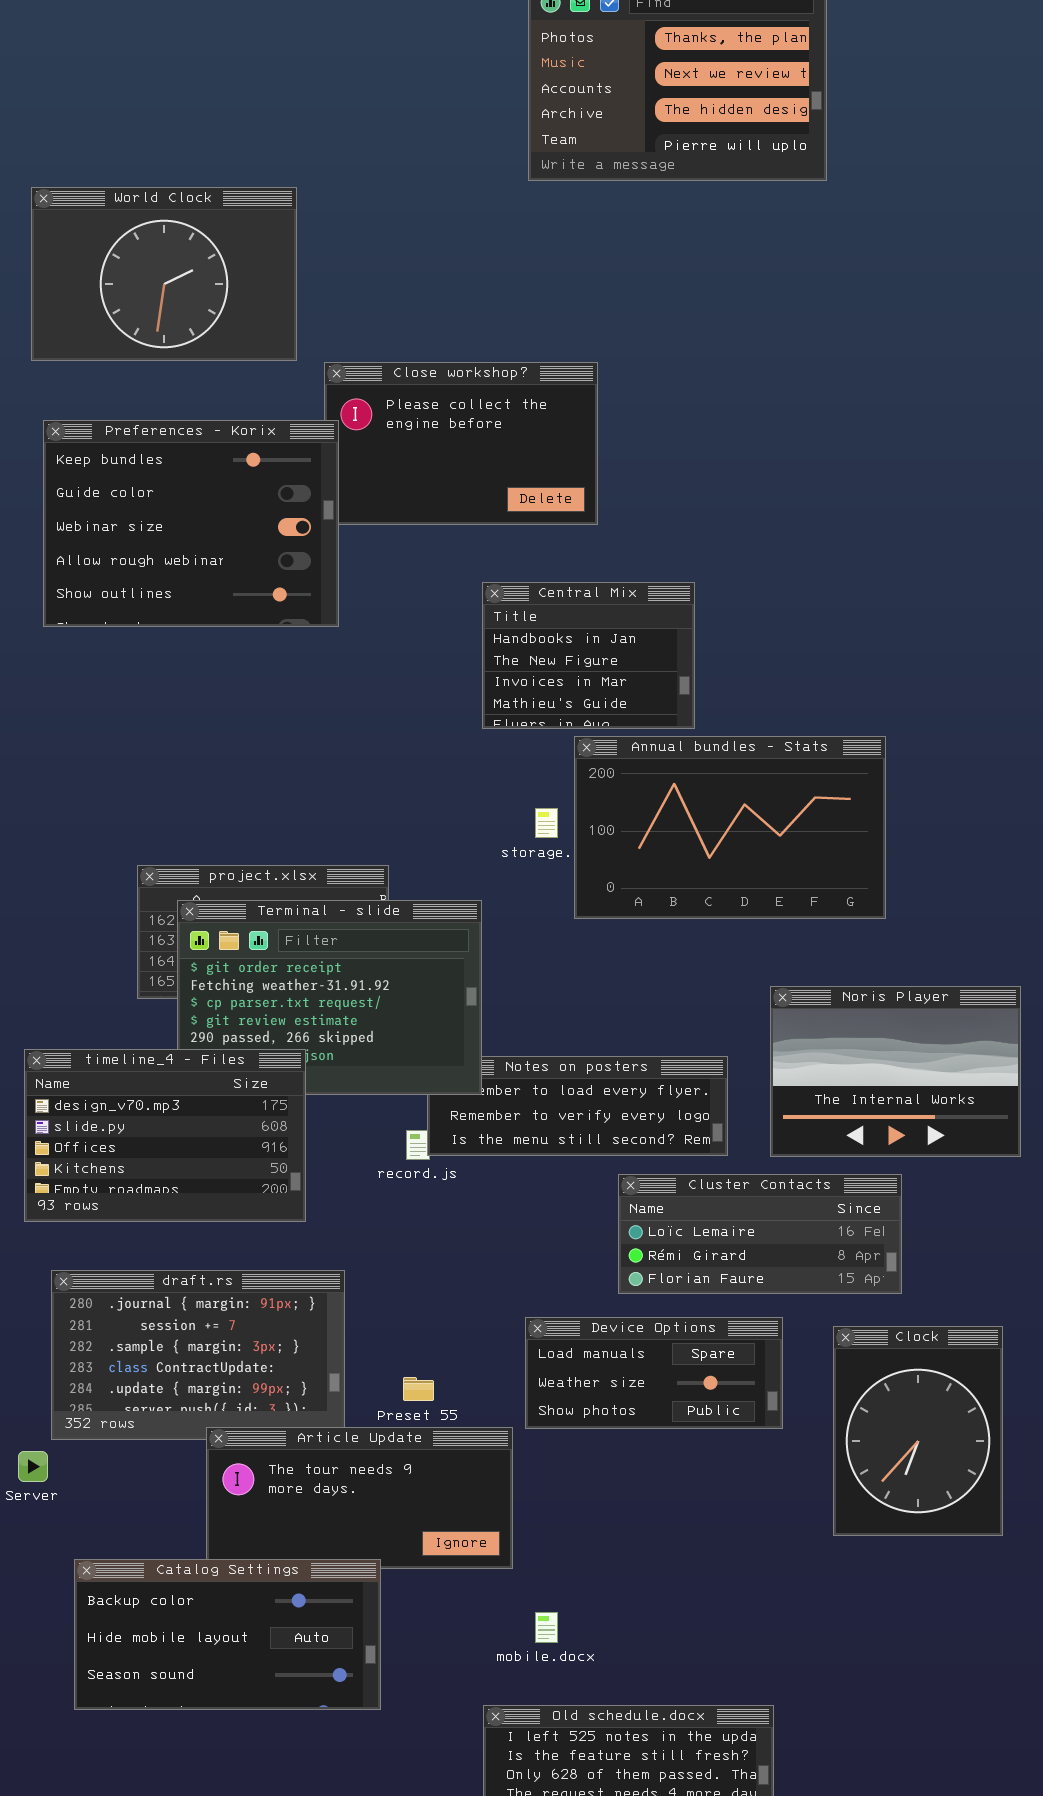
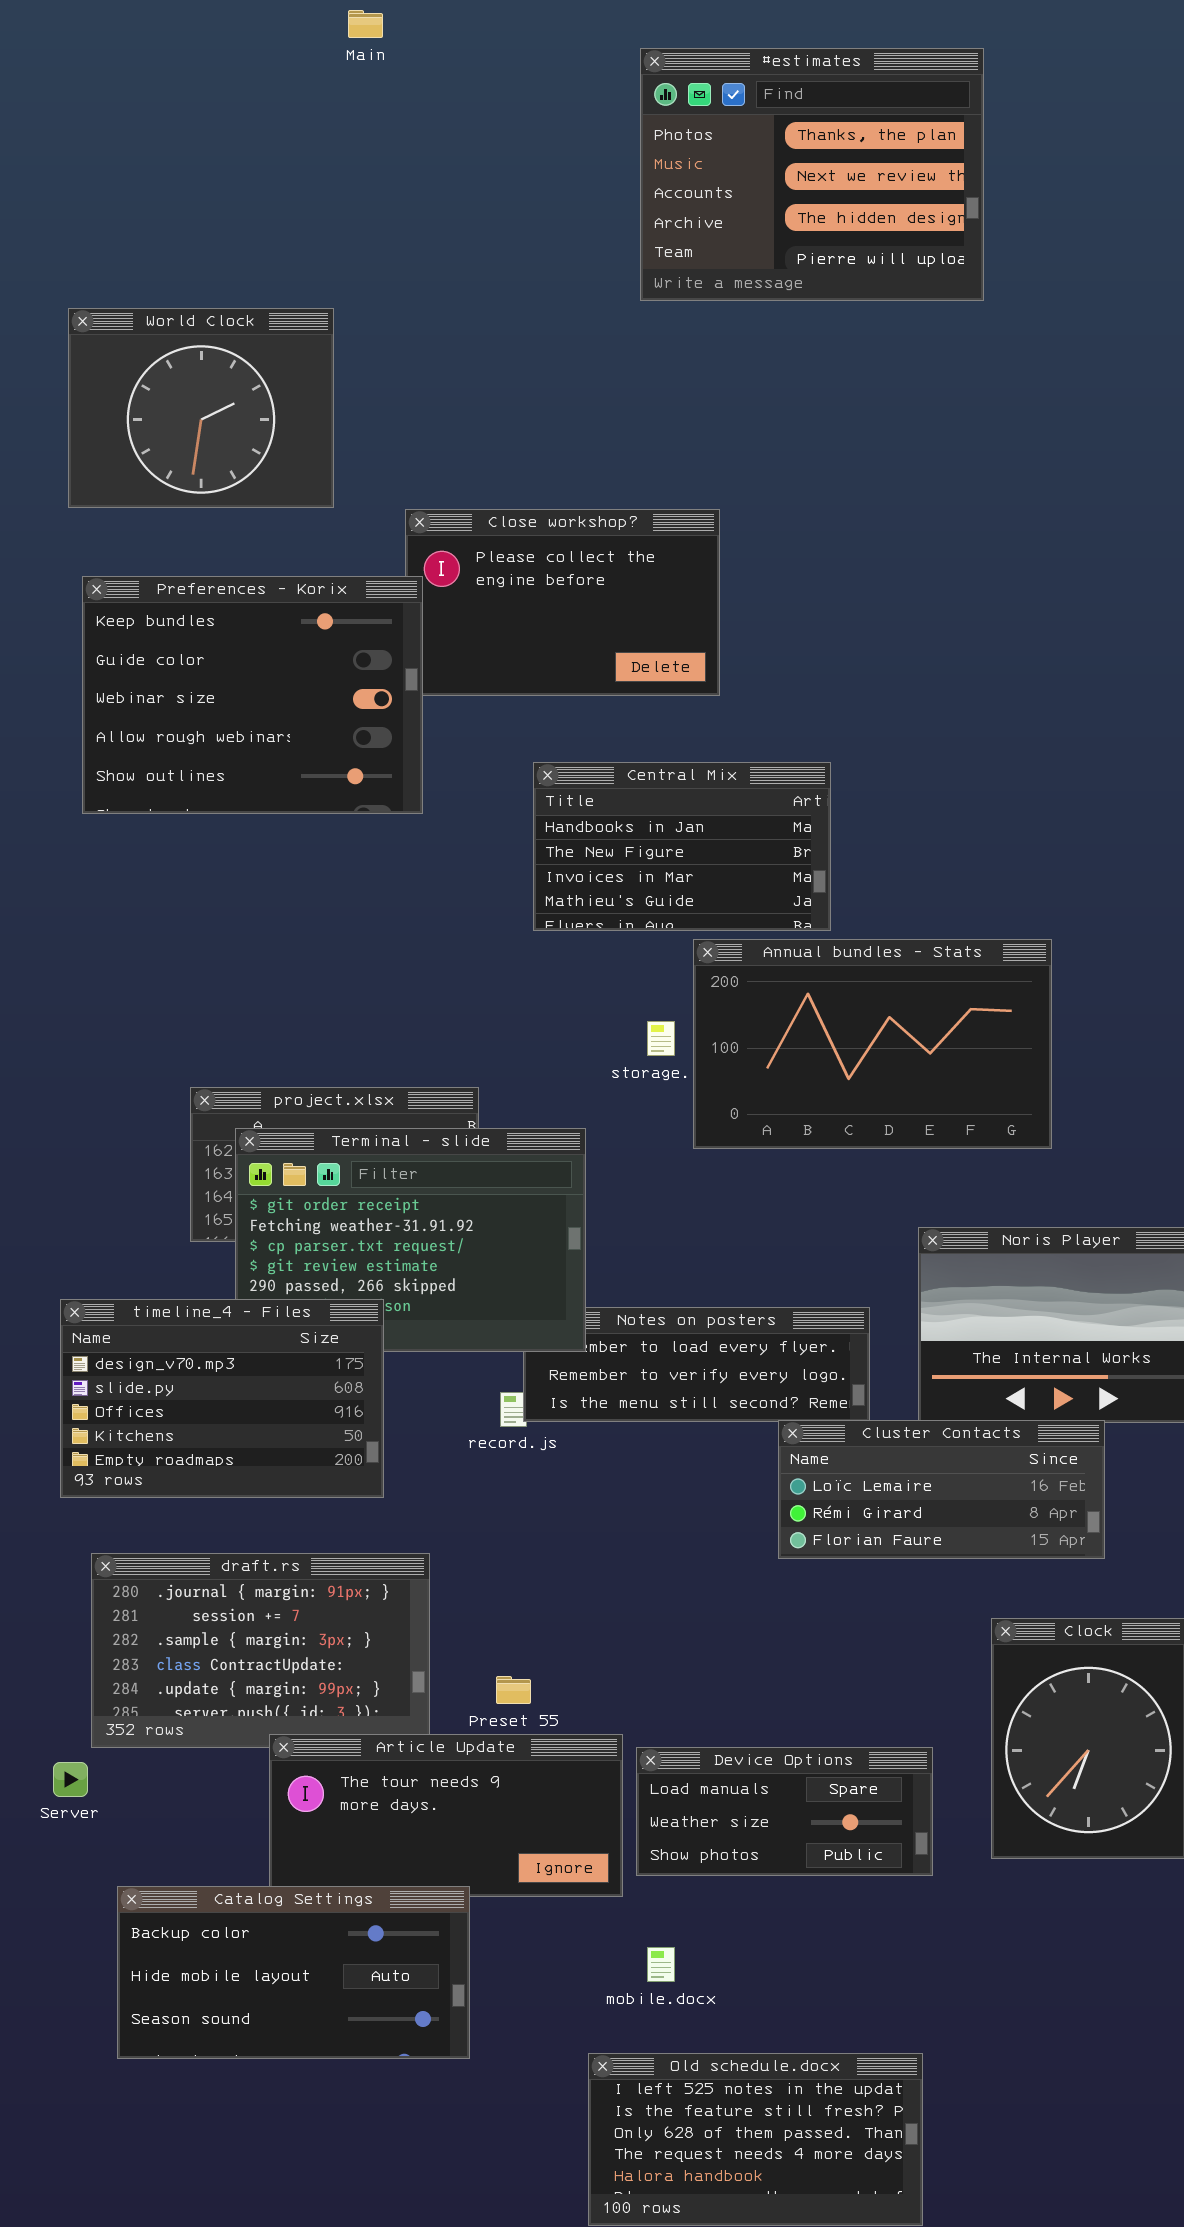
World Clock: [31,187,297,361] -> [68,308,334,508], resized
Central Mix: [482,582,695,729] -> [533,762,831,931], resized
Cluster Contacts: [618,1174,902,1294] -> [778,1420,1105,1559], moved
Device Options: [525,1317,783,1429] -> [636,1747,933,1876], moved

